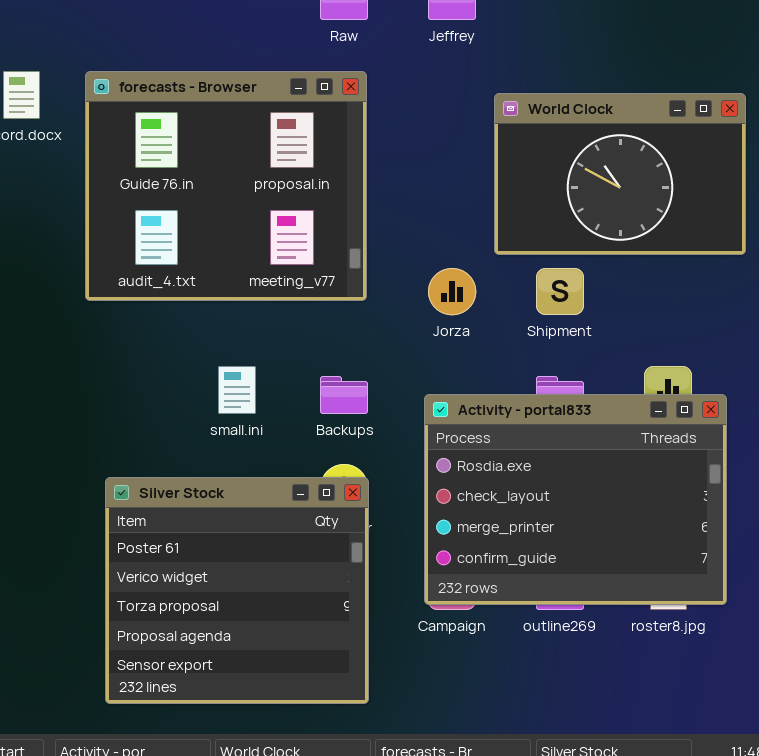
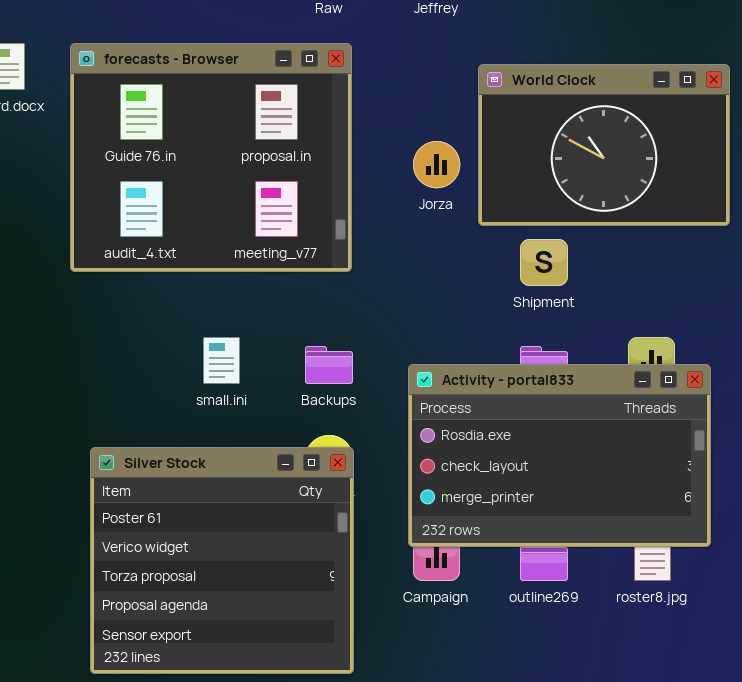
Jorza: [428,268,476,315] -> [413,141,460,188], moved
Activity - portal833: [424,394,727,605] -> [408,364,711,547], resized

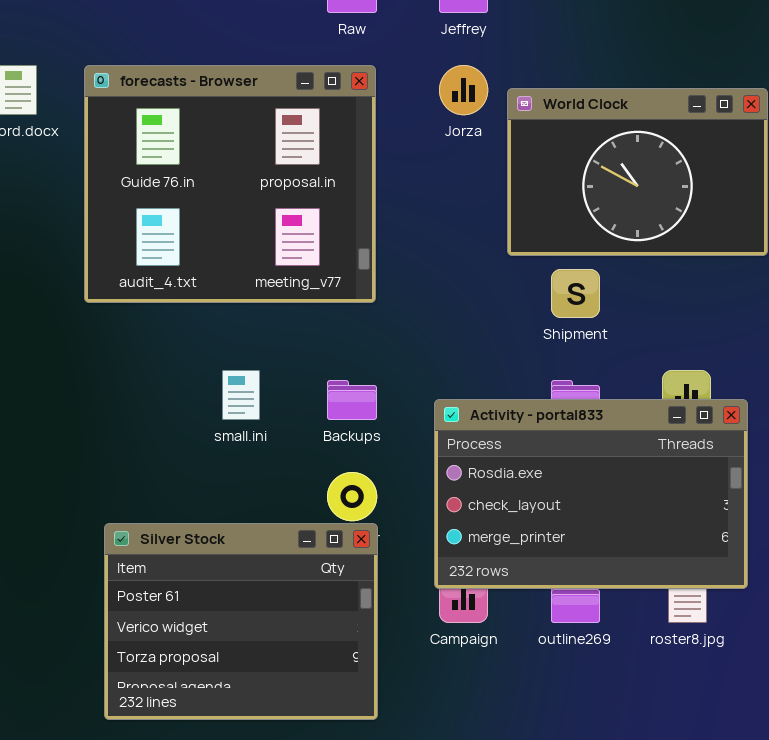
Jorza: [413,141,460,188] -> [439,65,488,115], moved
Silver Stock: [90,447,354,674] -> [104,523,378,720], resized

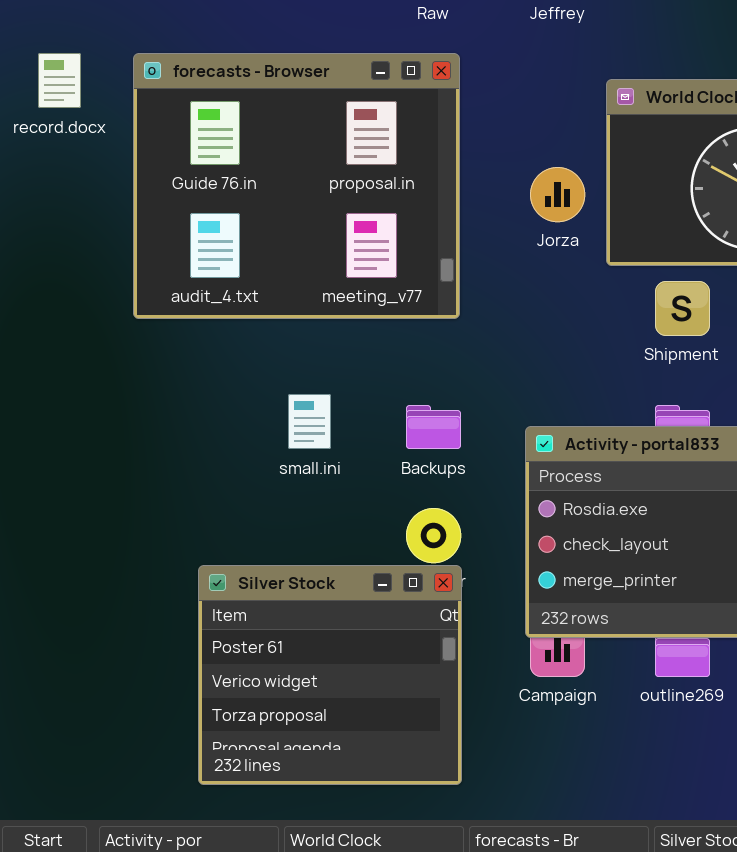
Jorza: [439,65,488,115] -> [530,167,585,222], moved
Silver Stock: [104,523,378,720] -> [198,565,462,785], resized

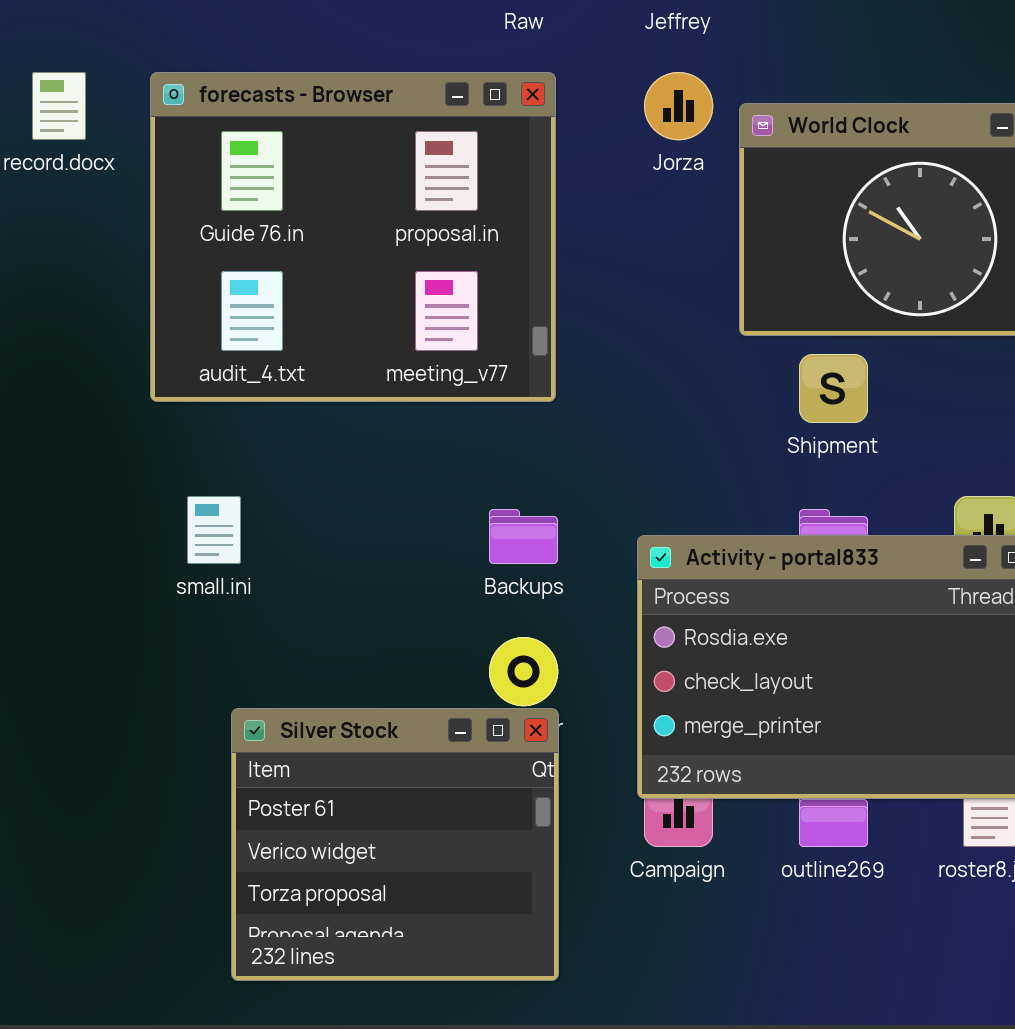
Jorza: [530,167,585,222] -> [644,72,713,140], moved
small.ini: [288,394,331,449] -> [187,496,241,564], moved

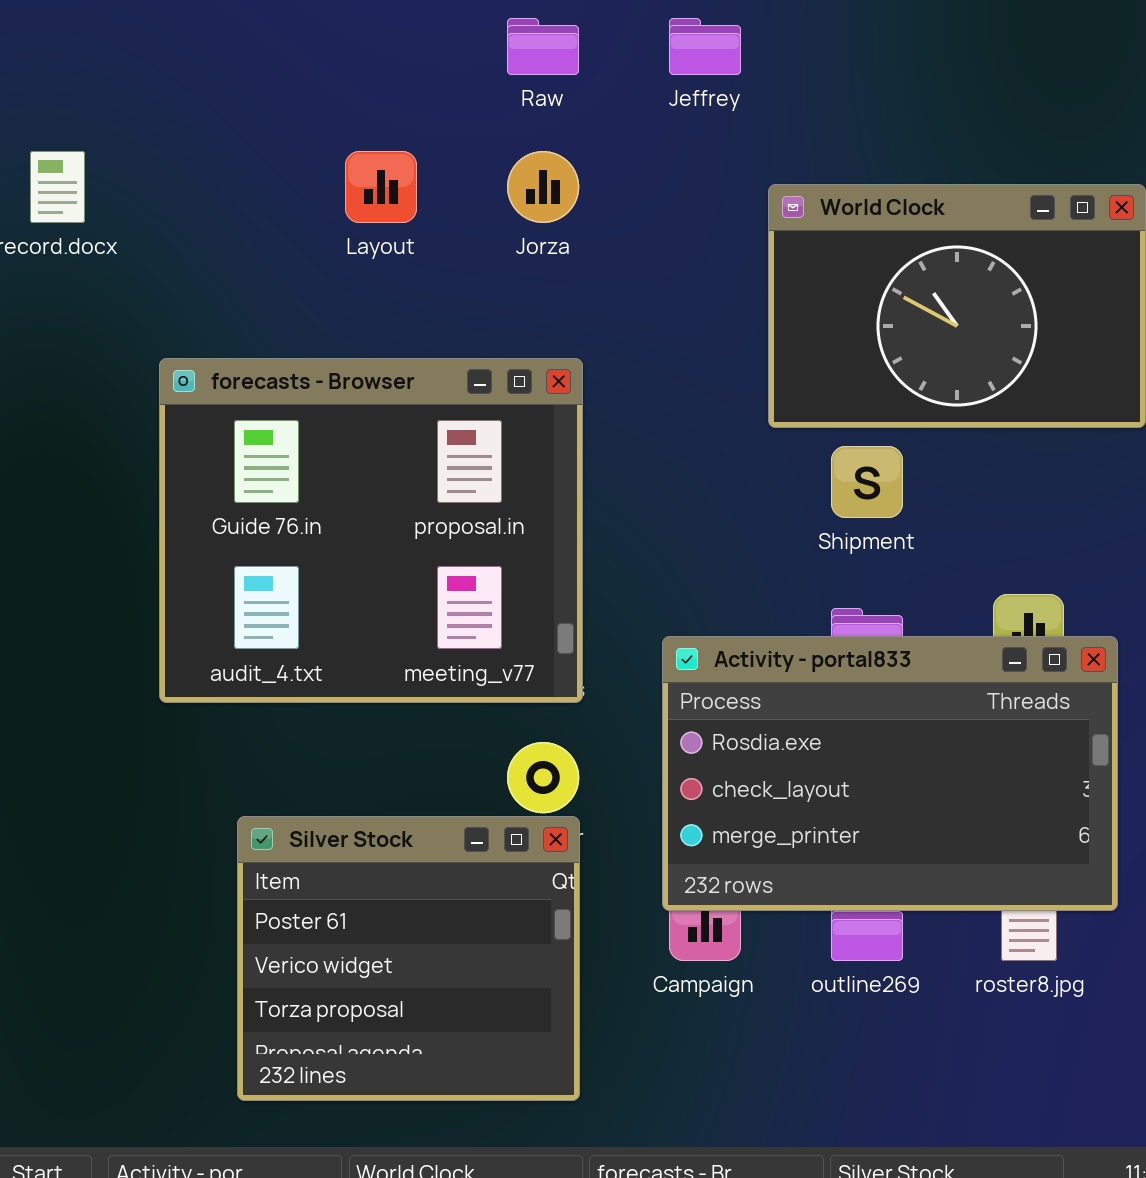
forecasts - Browser: [150,72,556,402] -> [159,358,583,703], moved
Jorza: [644,72,713,140] -> [507,151,579,223], moved

